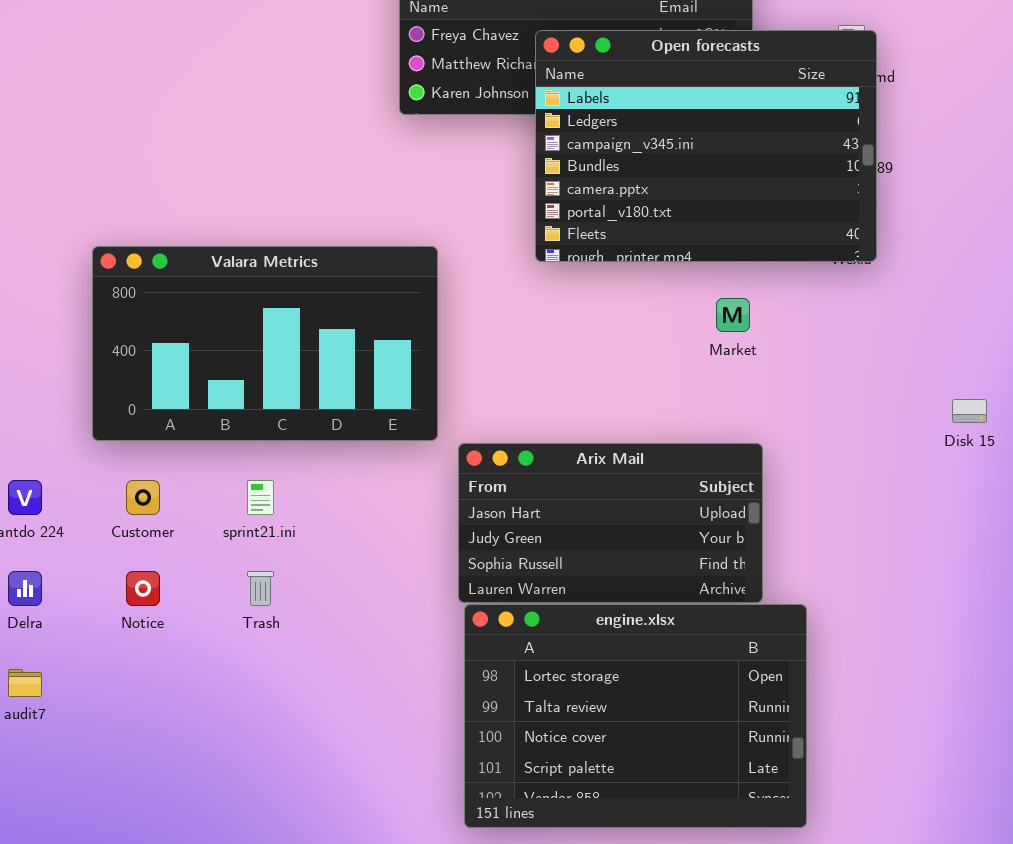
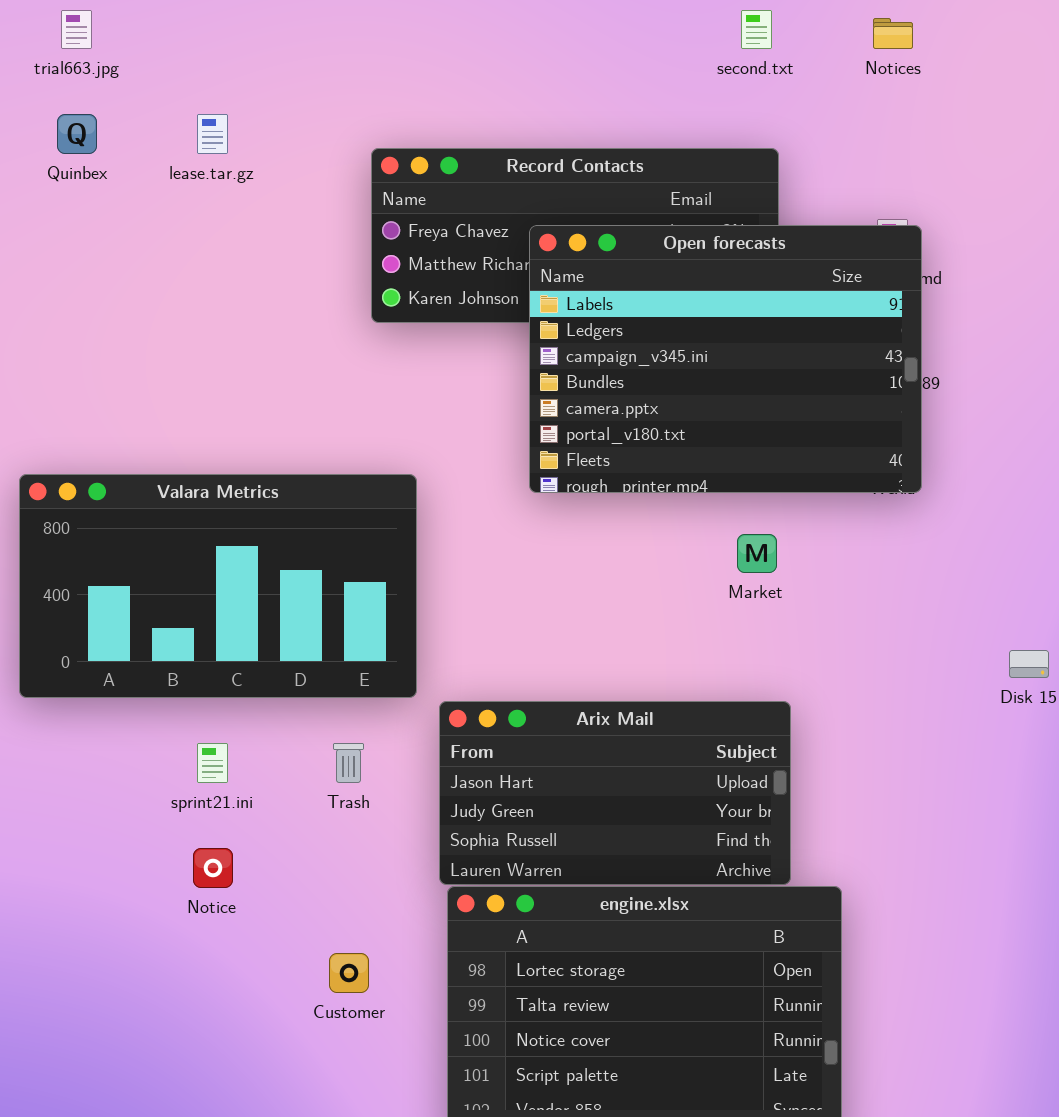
Customer: [126,480,160,515] -> [329,953,369,993], moved
Notice: [126,571,160,606] -> [193,848,233,888], moved
Trash: [247,571,274,606] -> [333,743,364,783], moved

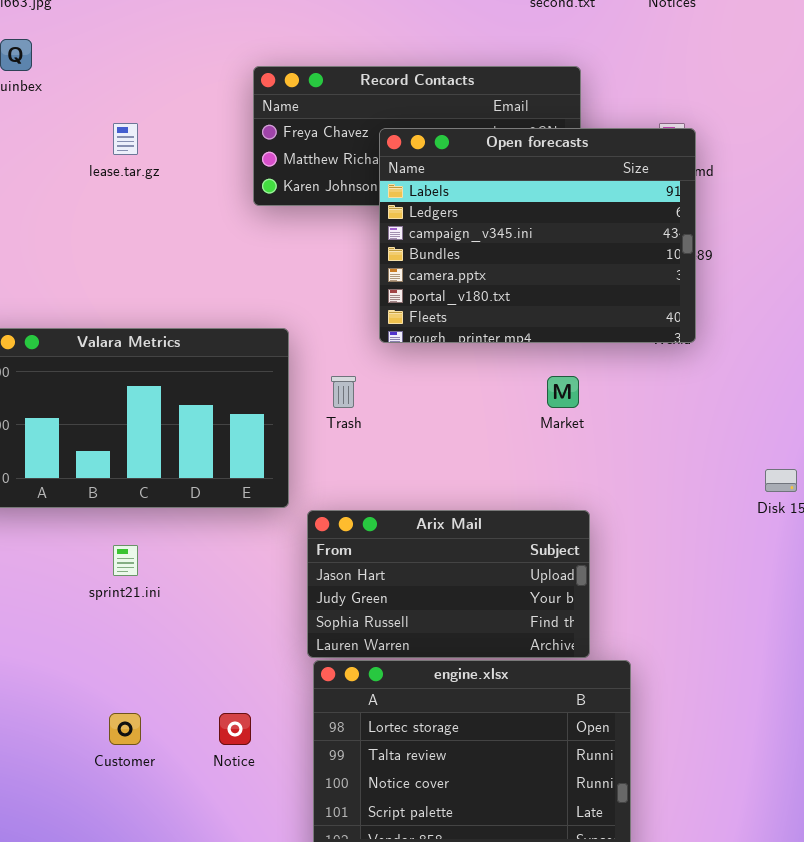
lease.tar.gz: [197,114,228,154] -> [113,123,138,155], moved
Trash: [333,743,364,783] -> [331,376,356,408], moved
Notice: [193,848,233,888] -> [219,713,251,745], moved
Customer: [329,953,369,993] -> [109,713,141,745], moved

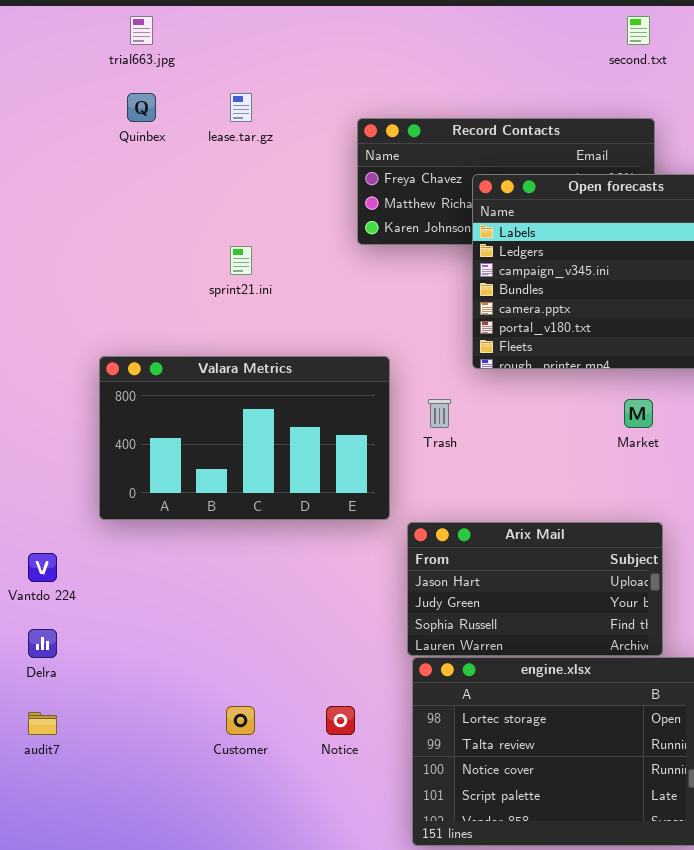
lease.tar.gz: [113,123,138,155] -> [230,93,252,122], moved
sprint21.ini: [113,545,138,576] -> [230,246,252,275], moved

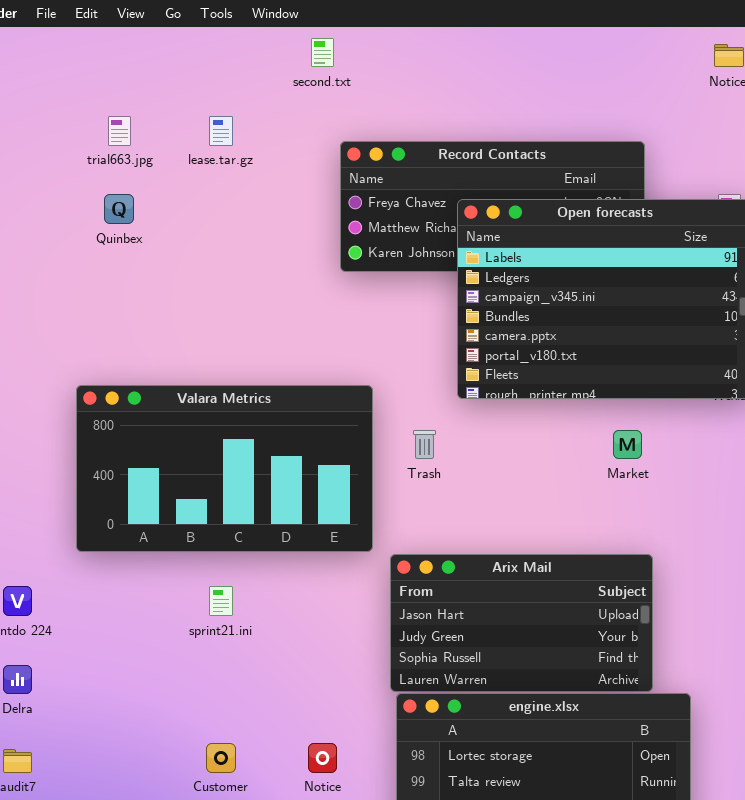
trial663.jpg: [130,16,153,45] -> [108,116,131,146], moved
second.txt: [627,16,650,45] -> [311,38,334,67], moved
Quinbex: [127,93,156,122] -> [104,194,134,224], moved
sprint21.ini: [230,246,252,275] -> [209,586,233,616], moved

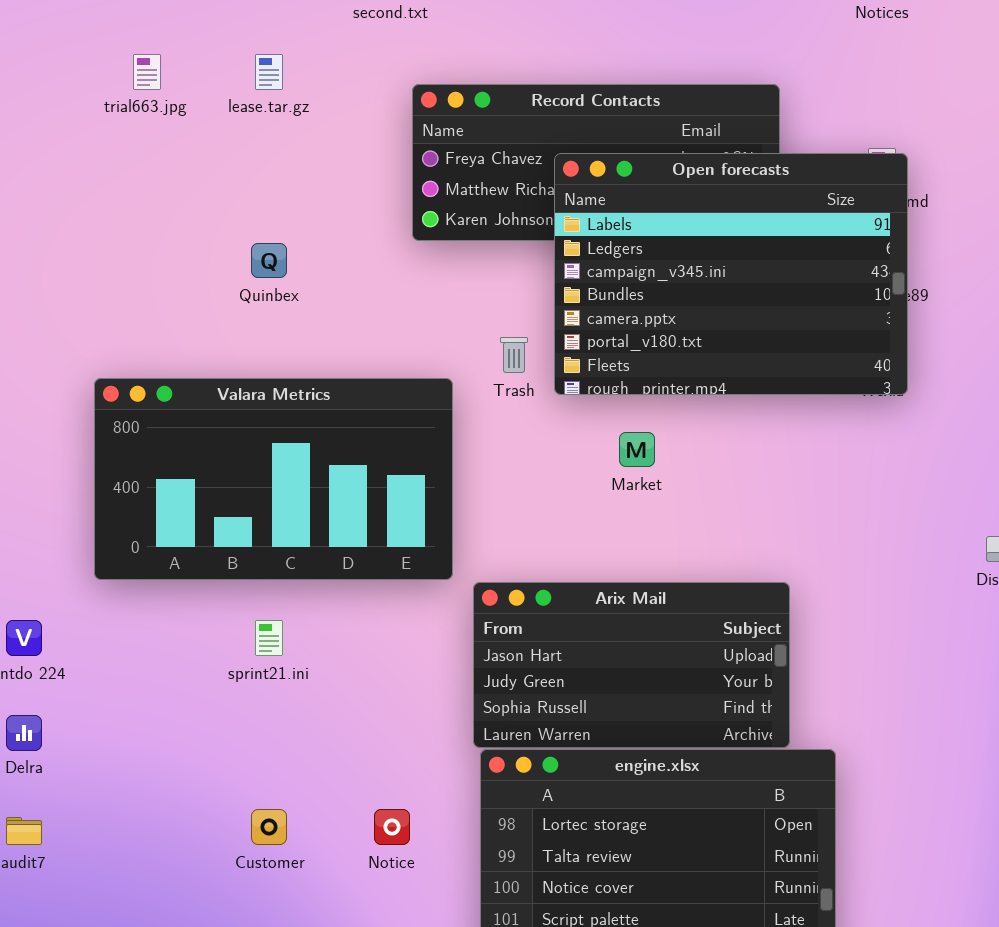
Quinbex: [104,194,134,224] -> [251,243,287,278], moved
Trash: [413,430,436,459] -> [500,337,528,373], moved
Market: [613,430,642,459] -> [619,432,655,467], moved

